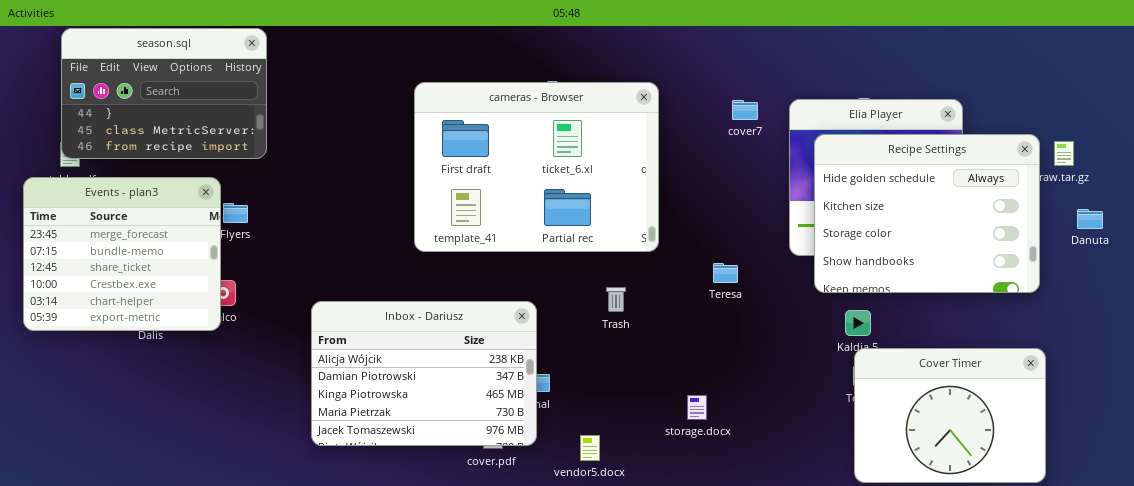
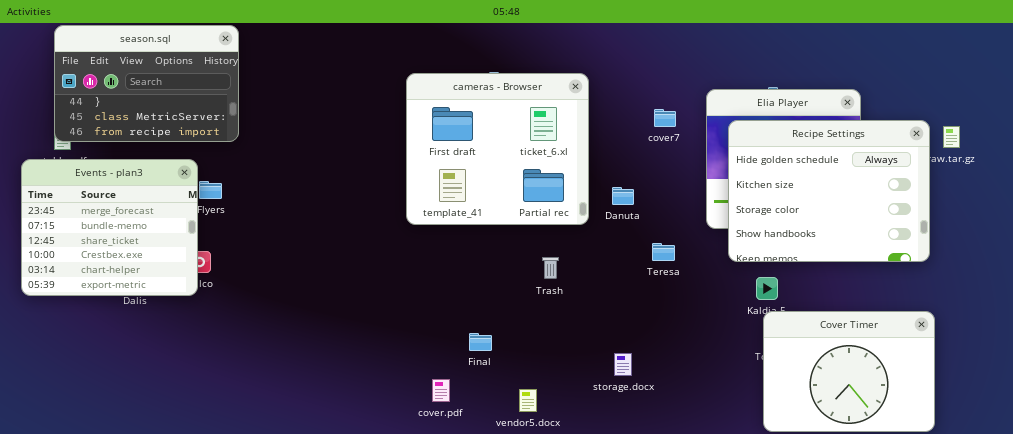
cameras - Browser: [414,82,659,252] -> [406,73,589,225], resized
cover7: [732,100,758,120] -> [654,109,676,127], moved
Danuta: [1077,209,1103,229] -> [612,187,634,205], moved
Teresa: [713,263,738,283] -> [652,243,675,261], moved
Inbox - Dariusz: [311,301,537,446] -> none, closed

